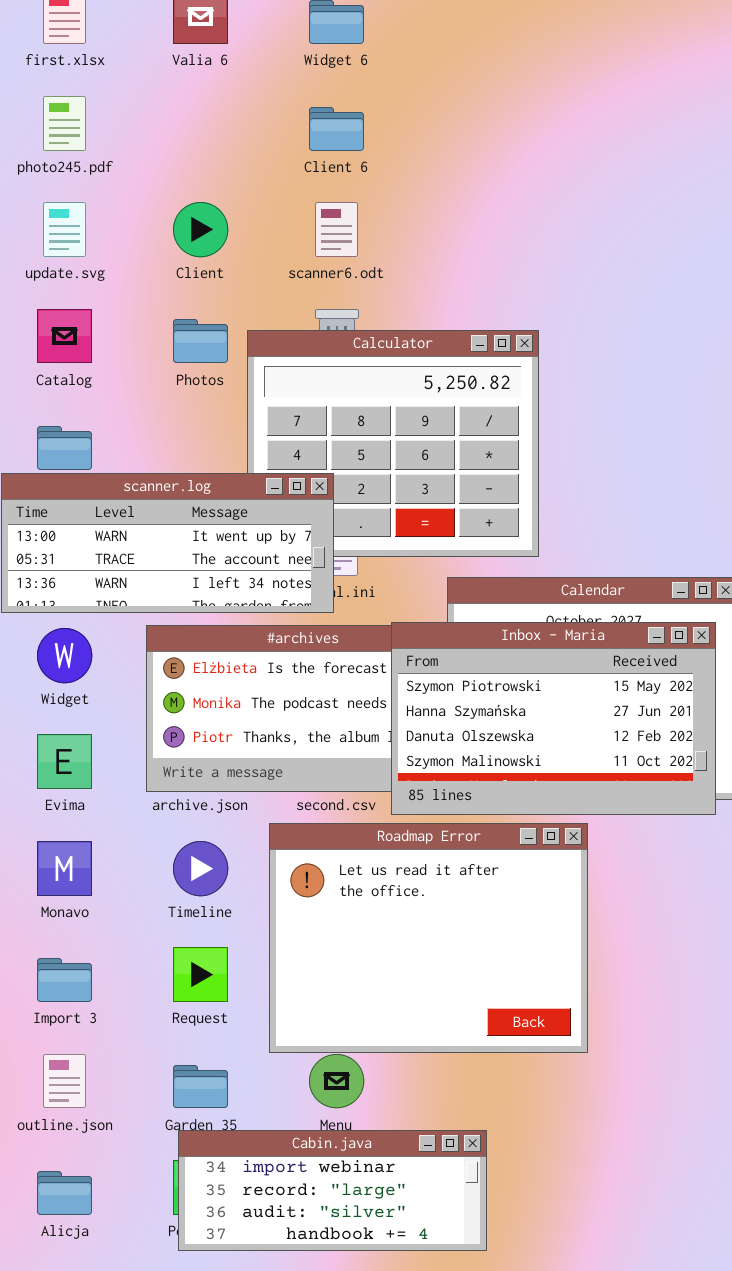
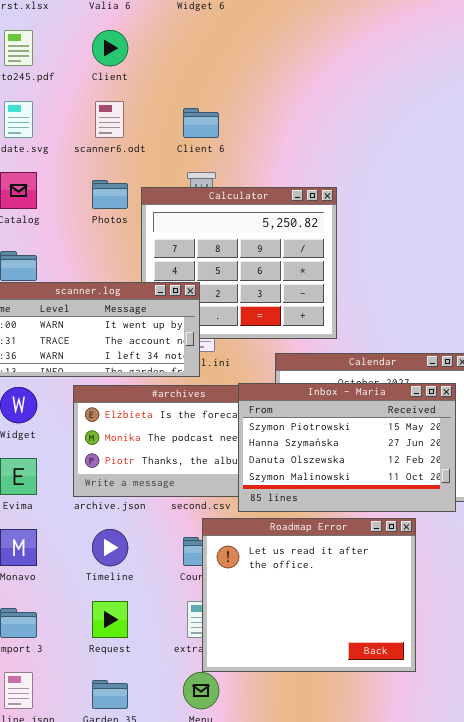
Client 6: [309,107,364,151] -> [183,108,219,138], moved
Client: [173,202,228,257] -> [92,30,128,66], moved
scanner6.odt: [315,202,358,257] -> [95,101,124,138], moved
Roadmap Error: [269,823,588,1053] -> [202,518,416,672], moved

